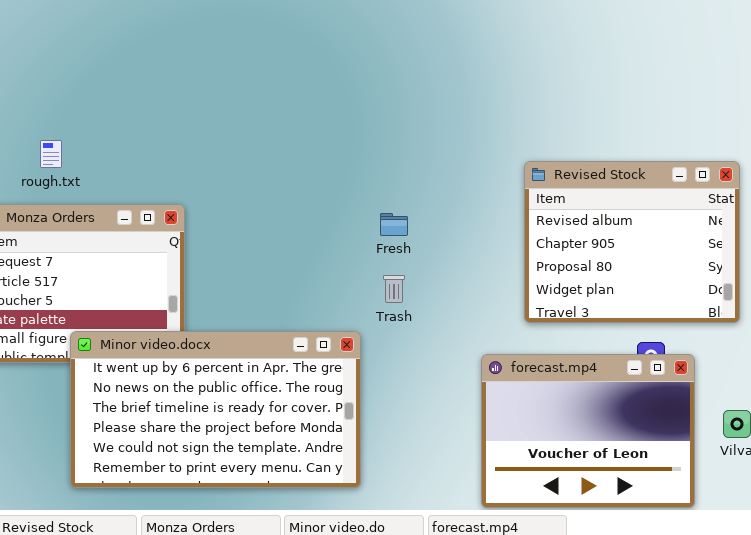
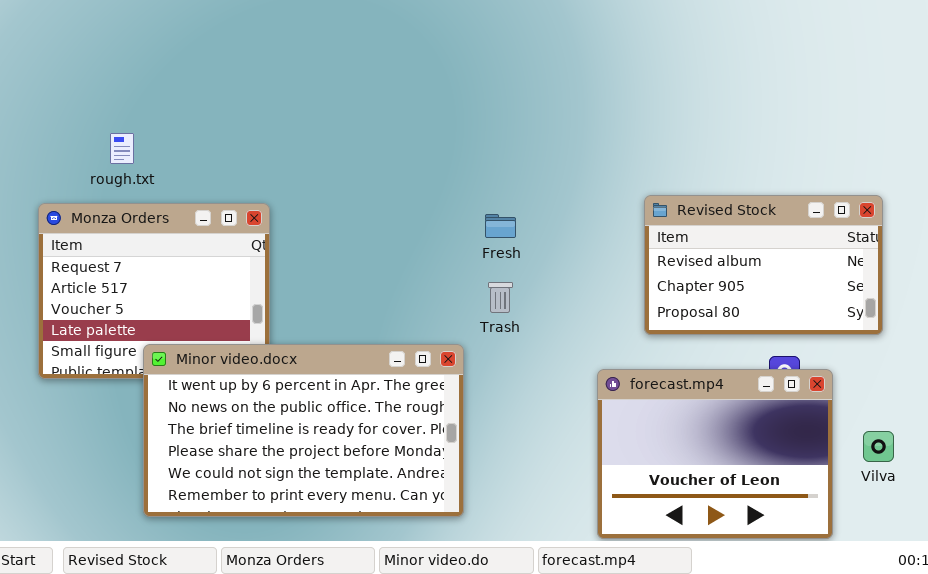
Revised Stock: [524,161,740,323] -> [644,195,883,335], resized

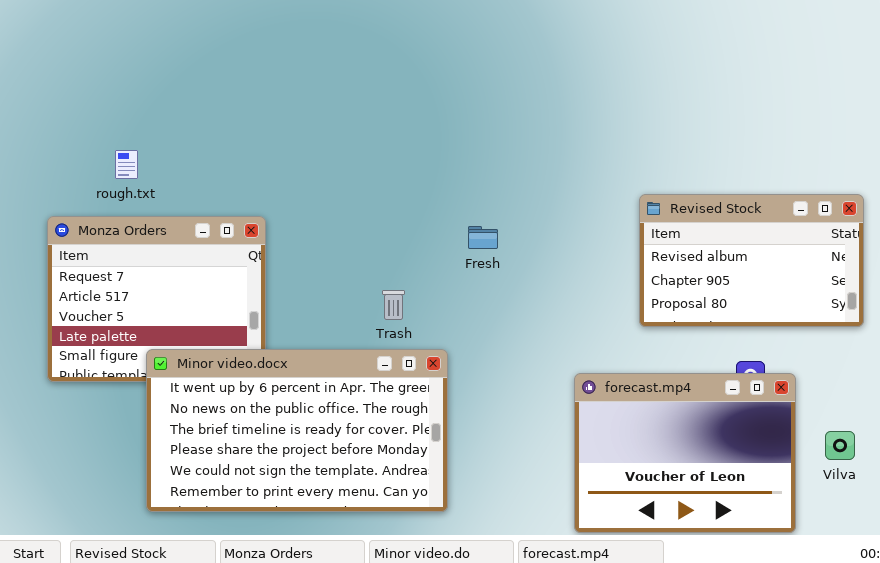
Revised Stock: [644,195,883,335] -> [639,194,864,327], moved
Trash: [488,282,513,313] -> [382,290,405,320], moved

